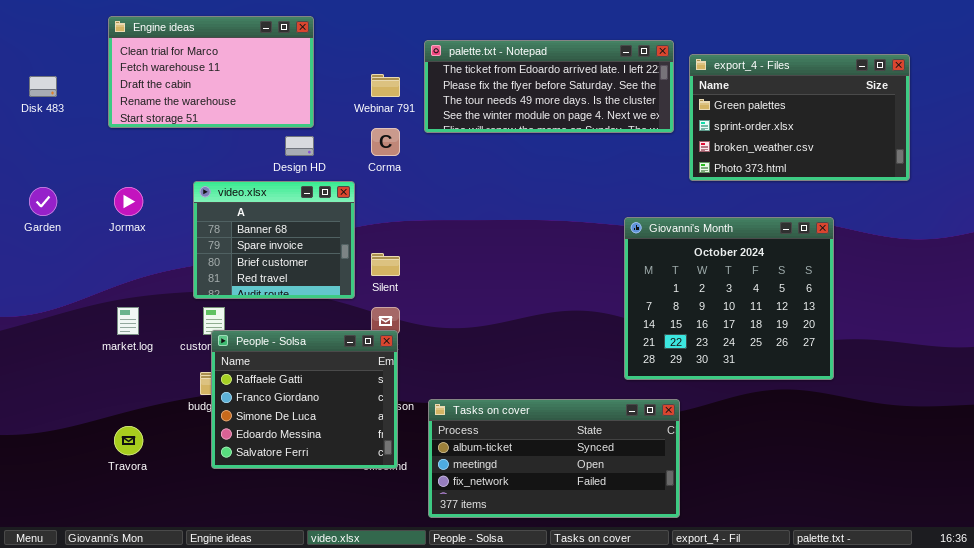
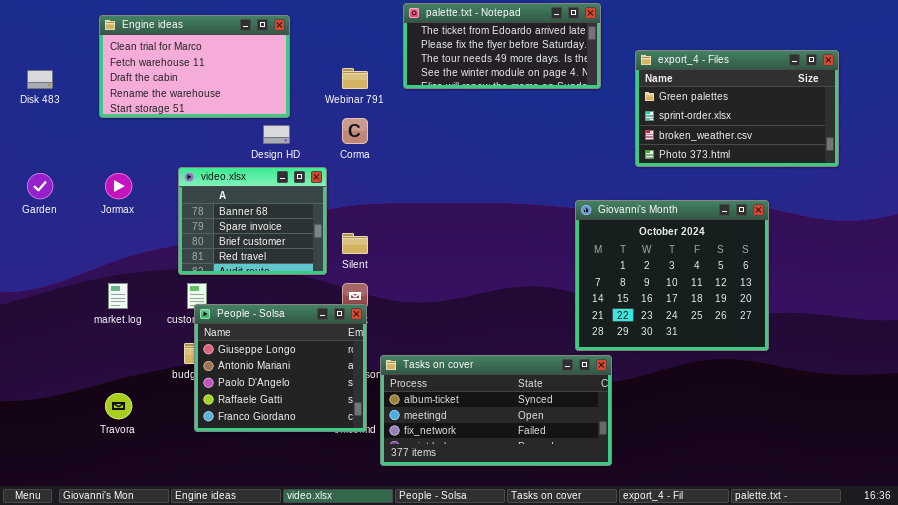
palette.txt - Notepad: [424,40,674,133] -> [403,3,601,89], moved, resized
People - Solsa: [211,330,398,469] -> [194,304,367,432], scrolled up 3 rows
Tasks on cover: [428,399,680,518] -> [380,355,612,466], moved

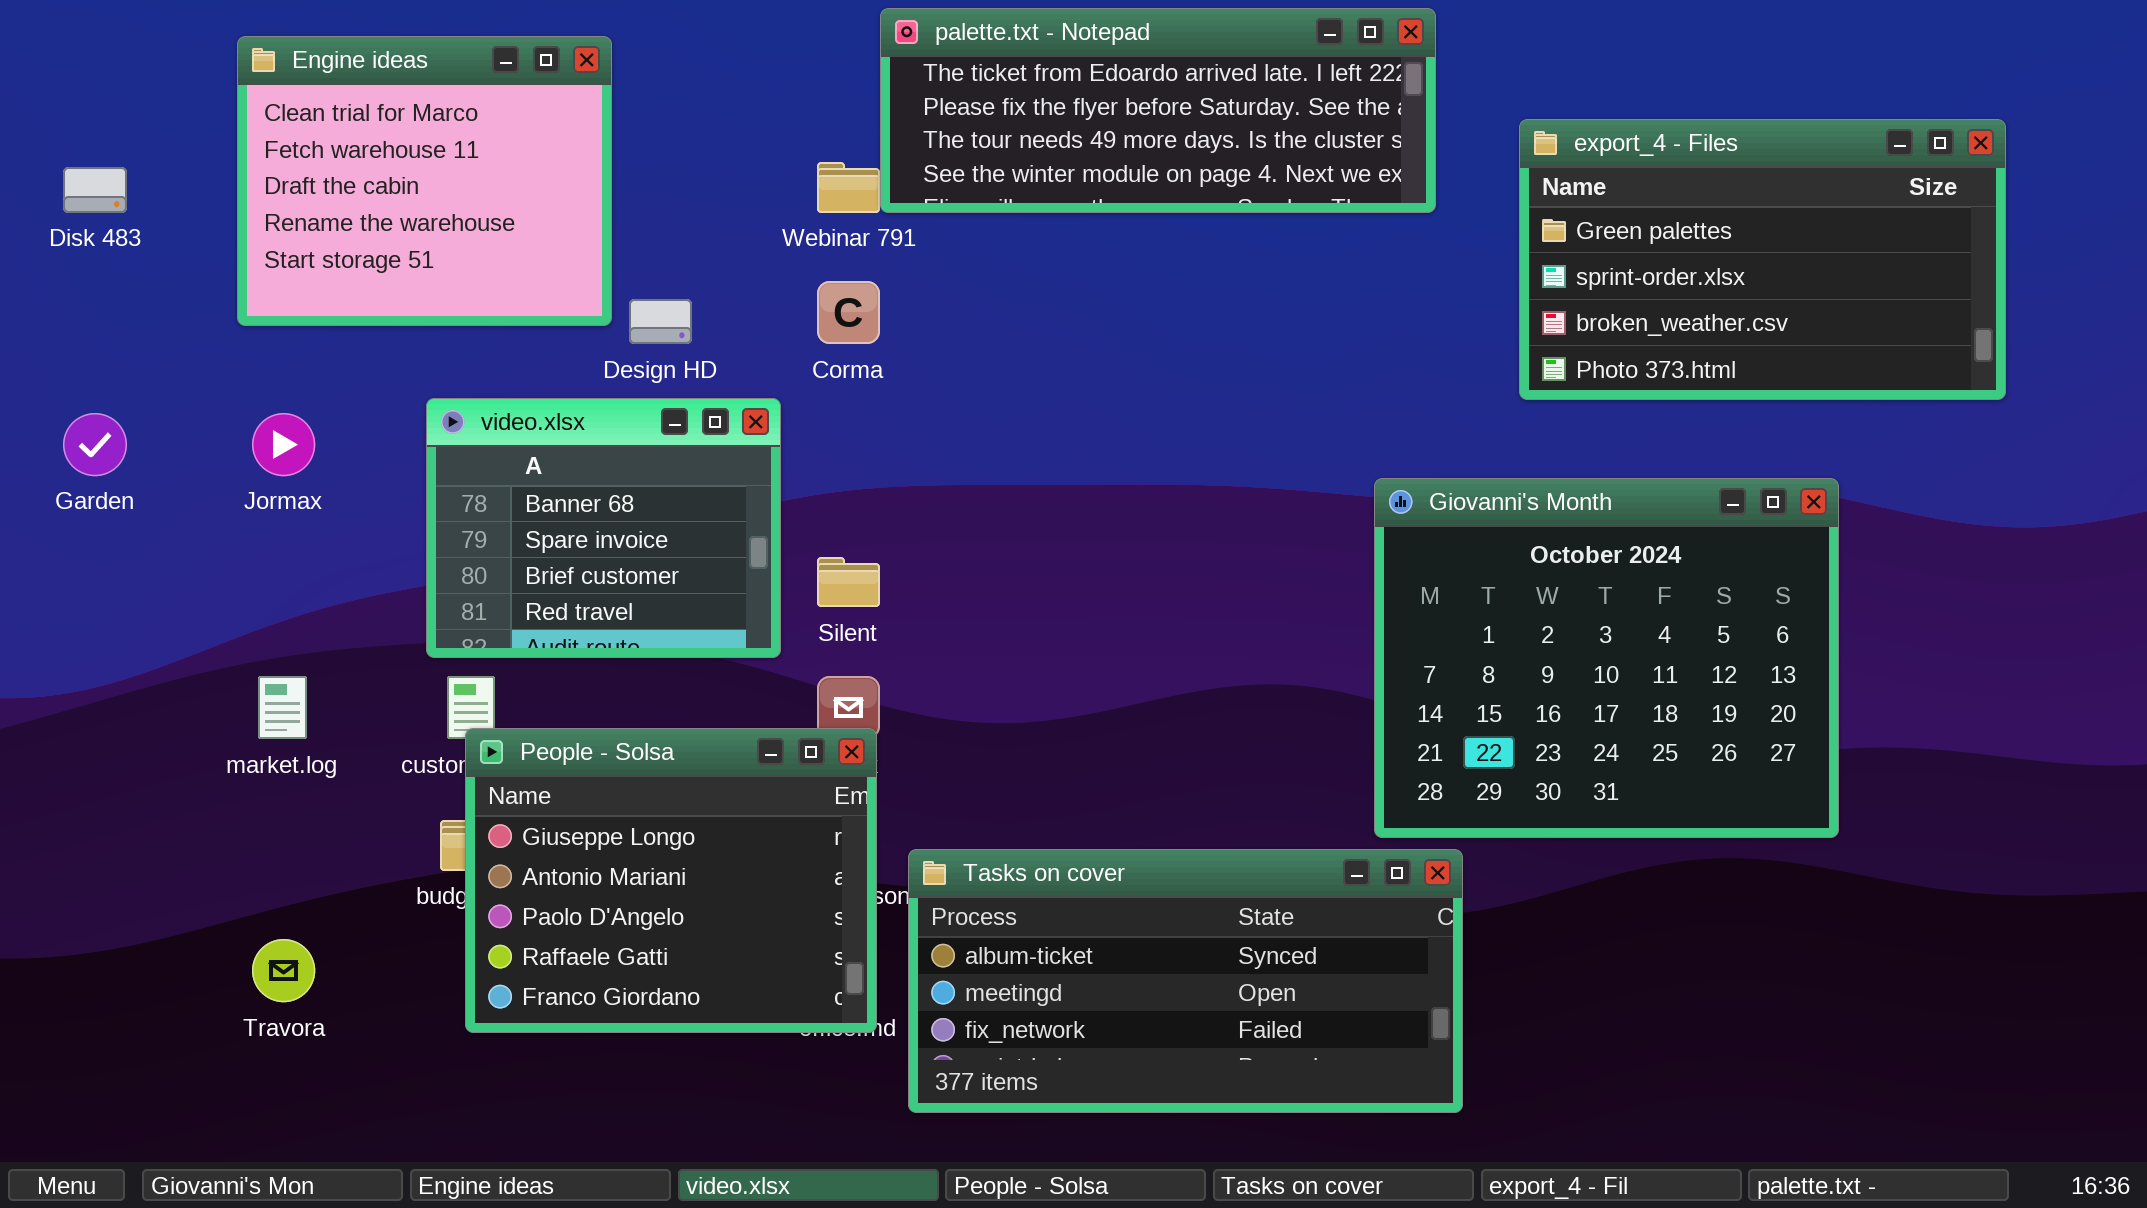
palette.txt - Notepad: [403,3,601,89] -> [880,8,1436,213], resized
Engine ideas: [99,15,290,118] -> [237,36,612,326], resized

